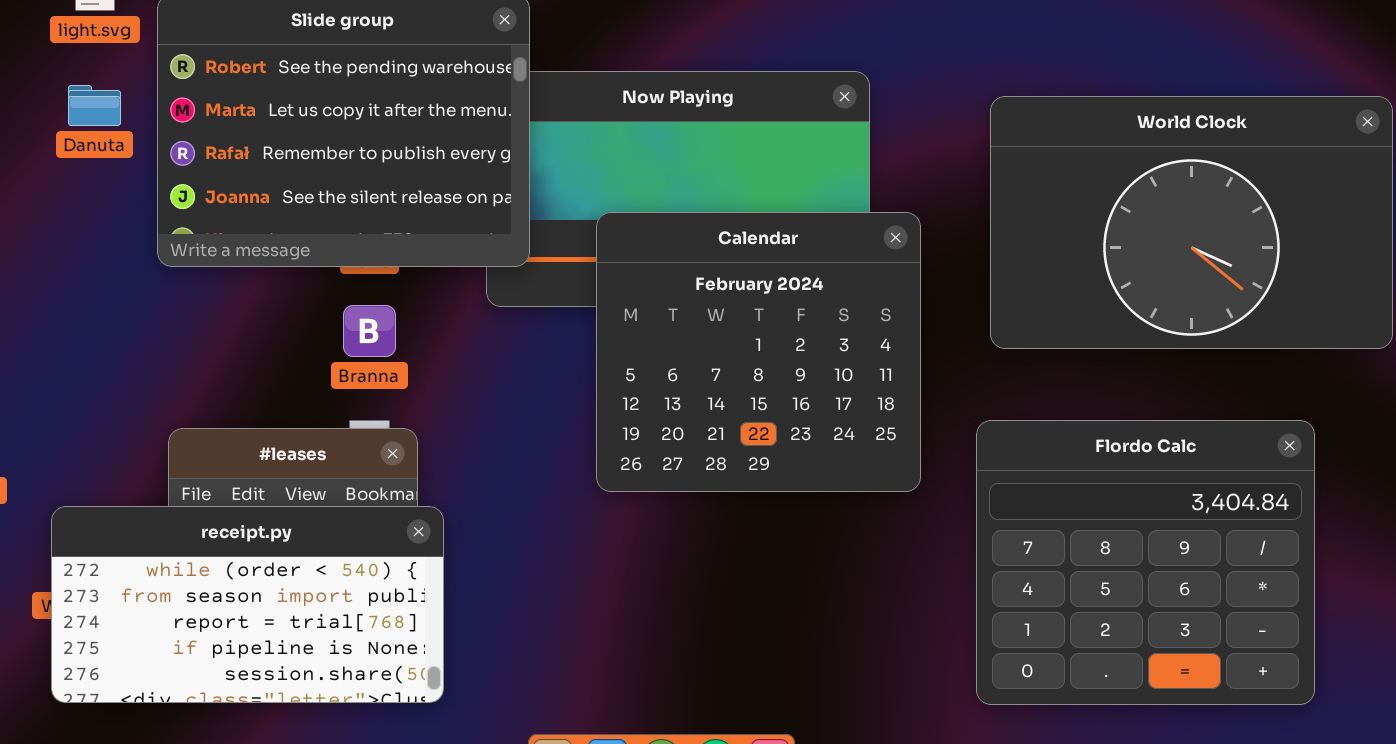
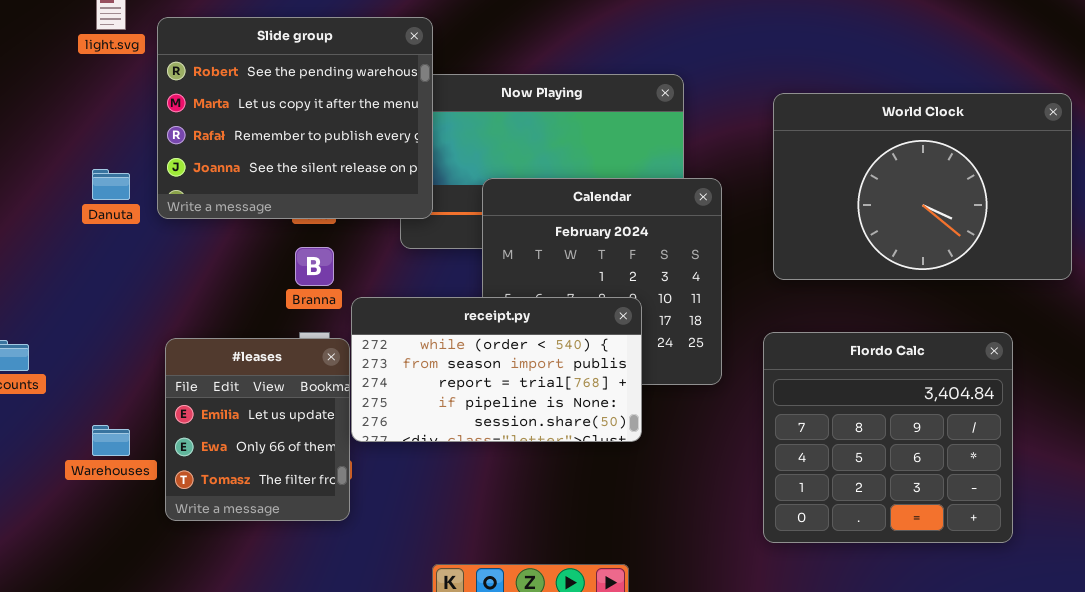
Danuta: [68,85,121,126] -> [92,169,130,200], moved
receipt.py: [51,506,444,703] -> [351,297,642,442], moved

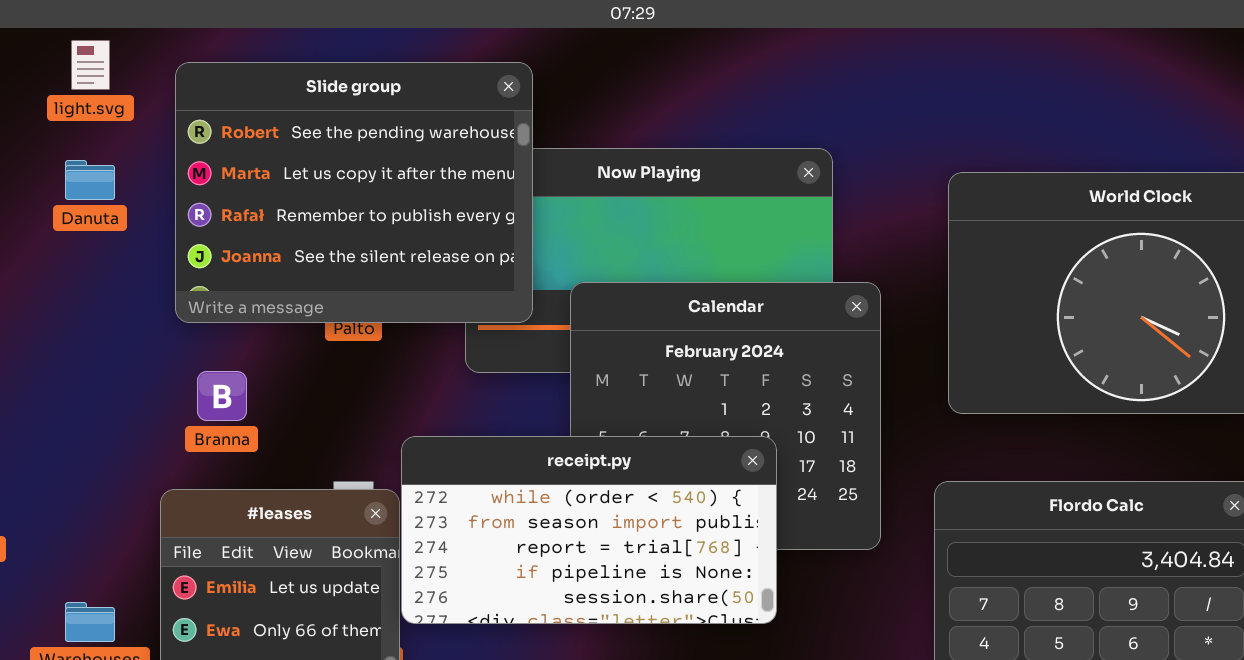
Slide group: [157,17,433,219] -> [175,62,533,323], moved
Danuta: [92,169,130,200] -> [65,160,115,200], moved
Branna: [295,247,334,286] -> [197,371,247,421], moved

